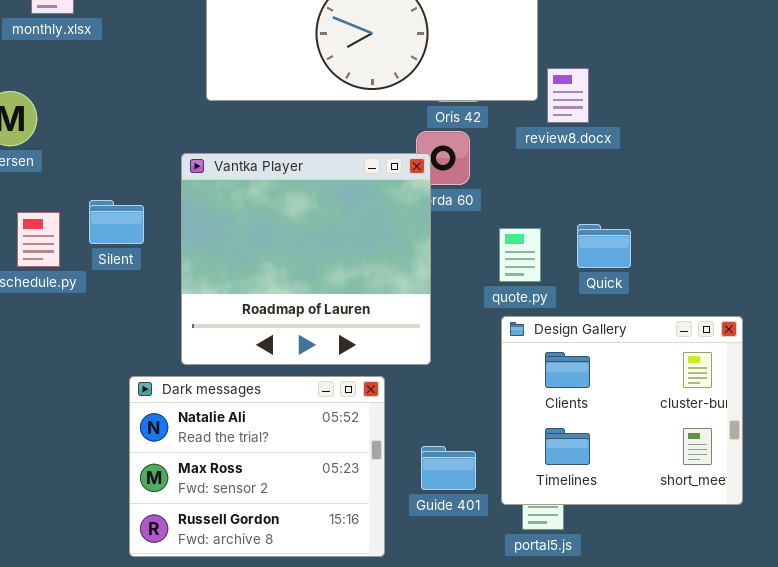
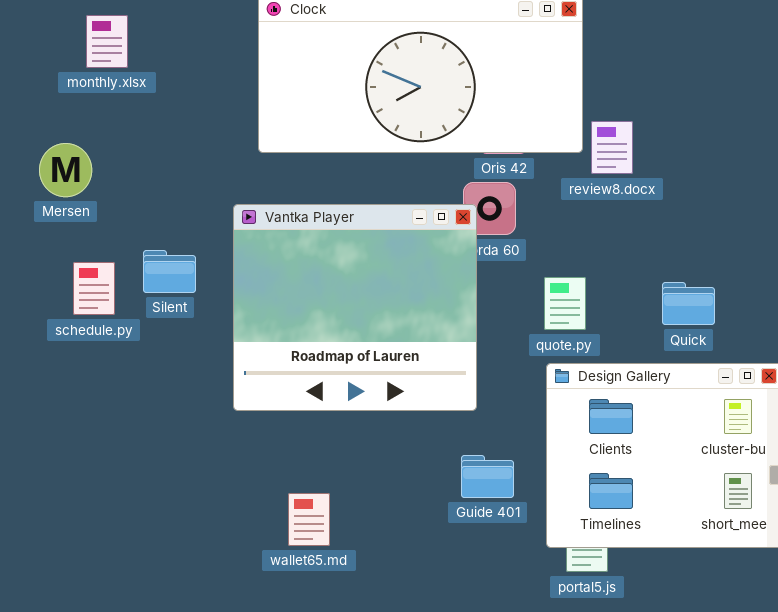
Quick: [577,224,631,268] -> [662,282,715,325], moved
Dark messages: [129,376,385,557] -> none, closed
Guide 401: [421,446,476,490] -> [461,455,514,498], moved

